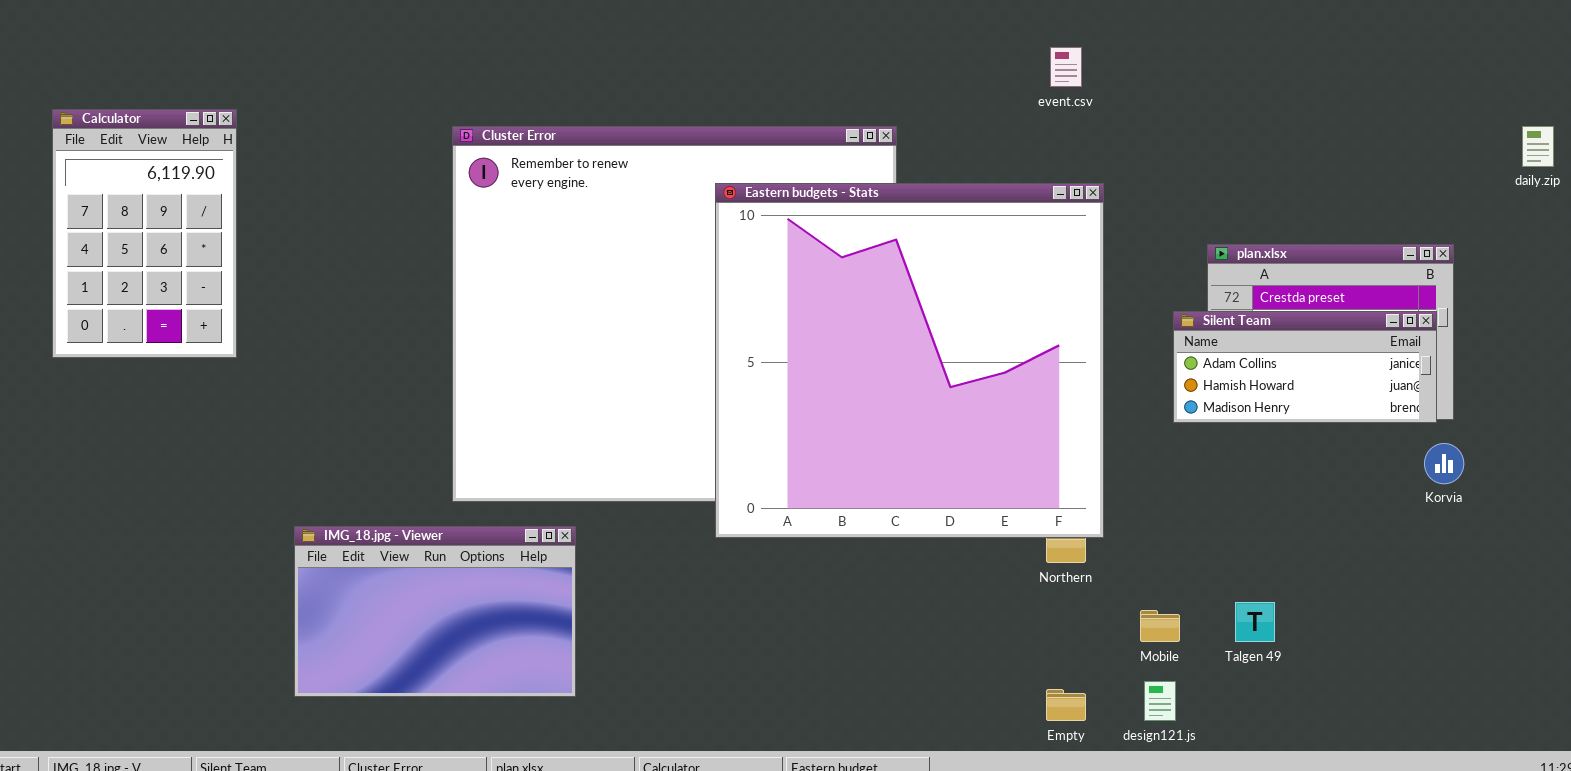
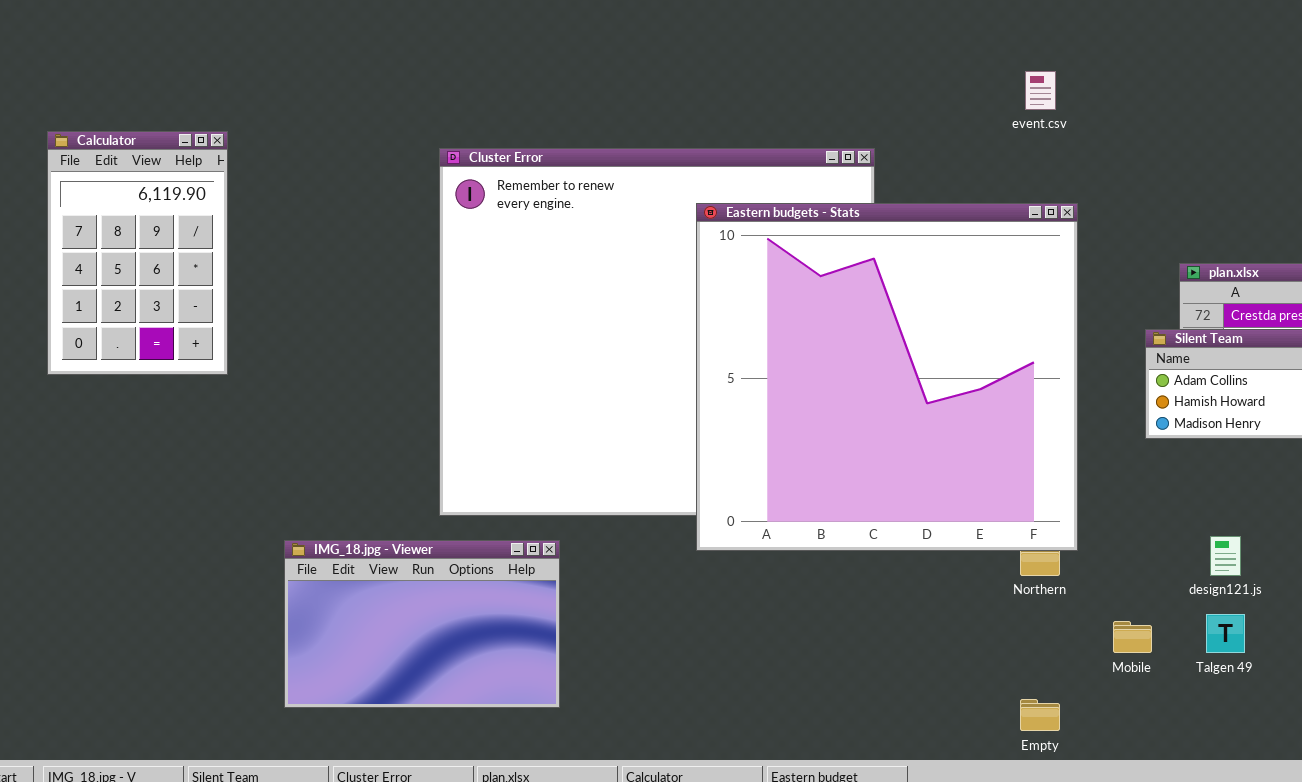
design121.js: [1144,681,1176,721] -> [1210,536,1241,576], moved

